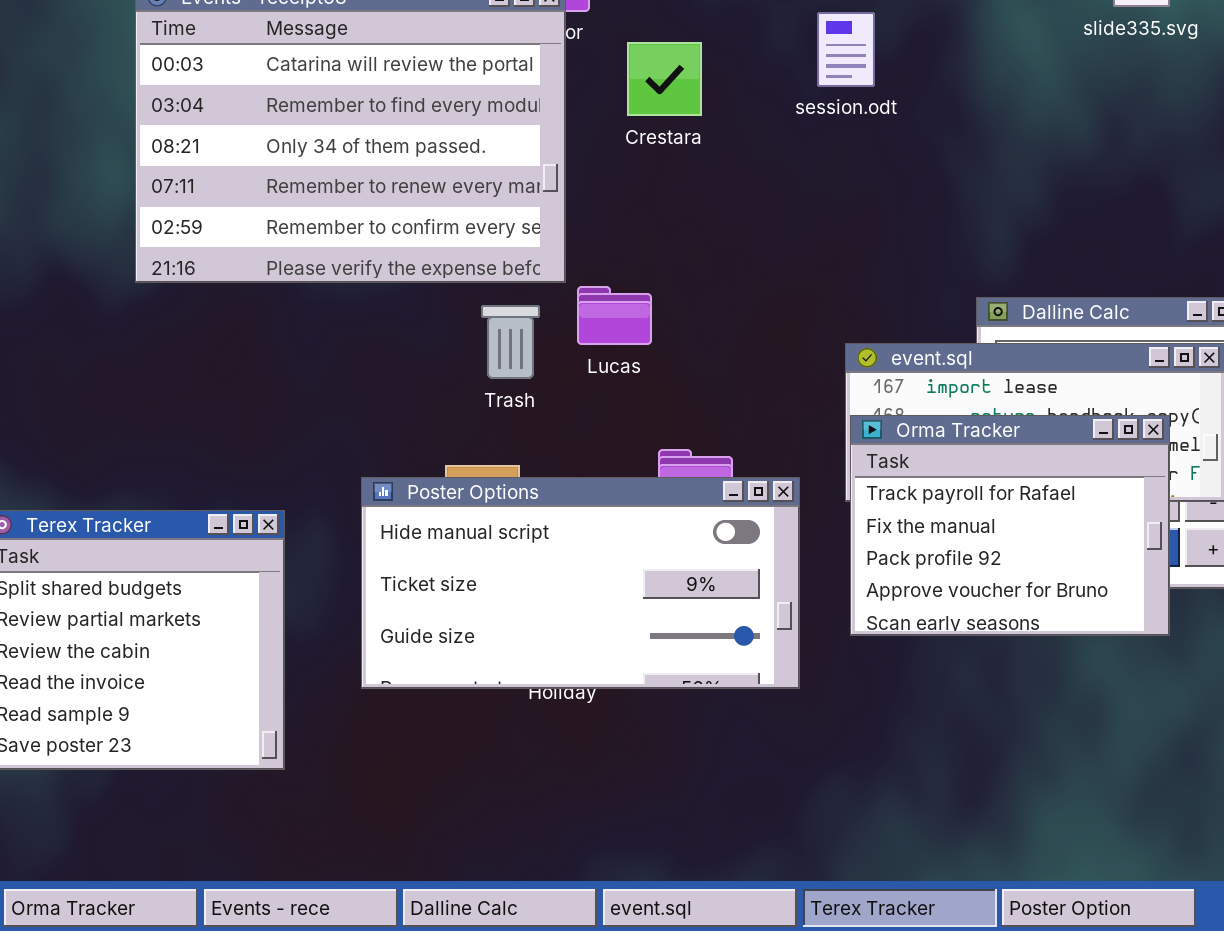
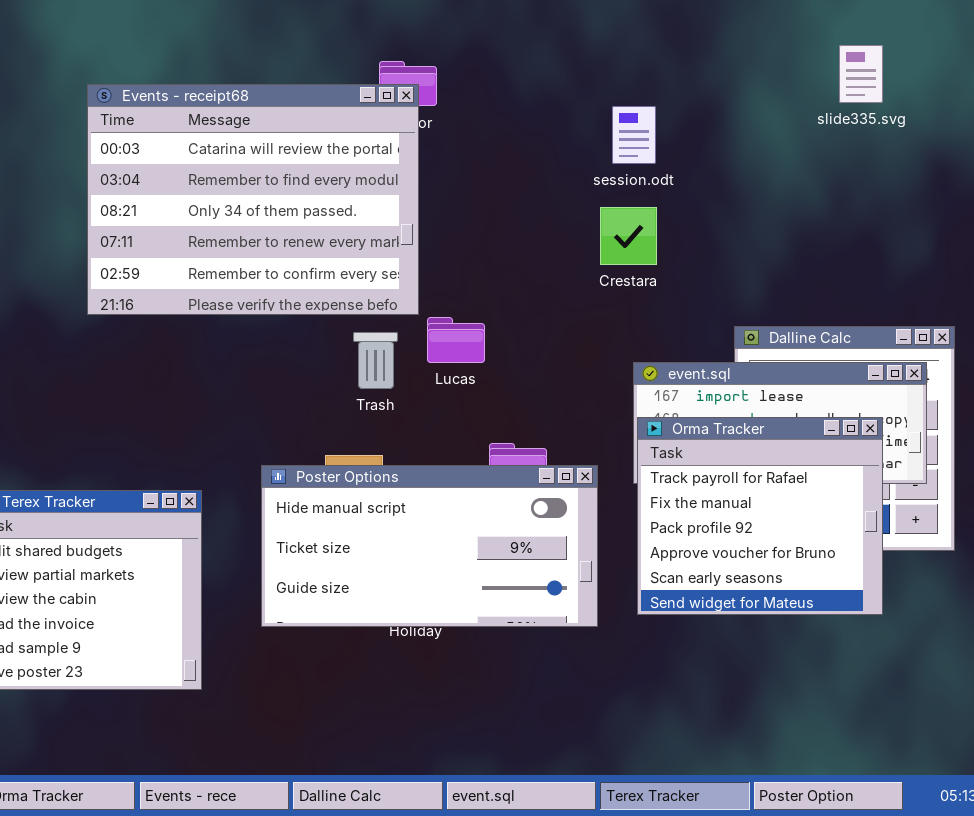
Crestara: [627,42,702,116] -> [600,207,657,265], moved
Orma Tracker: [850,415,1170,636] -> [637,417,883,615], resized

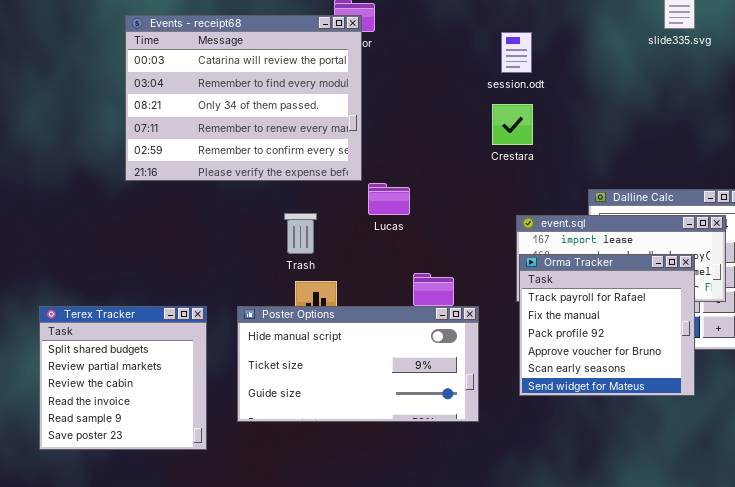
Trash: [353,332,398,389] -> [284,213,317,254], moved
Poster Options: [261,465,598,627] -> [237,306,479,422], moved

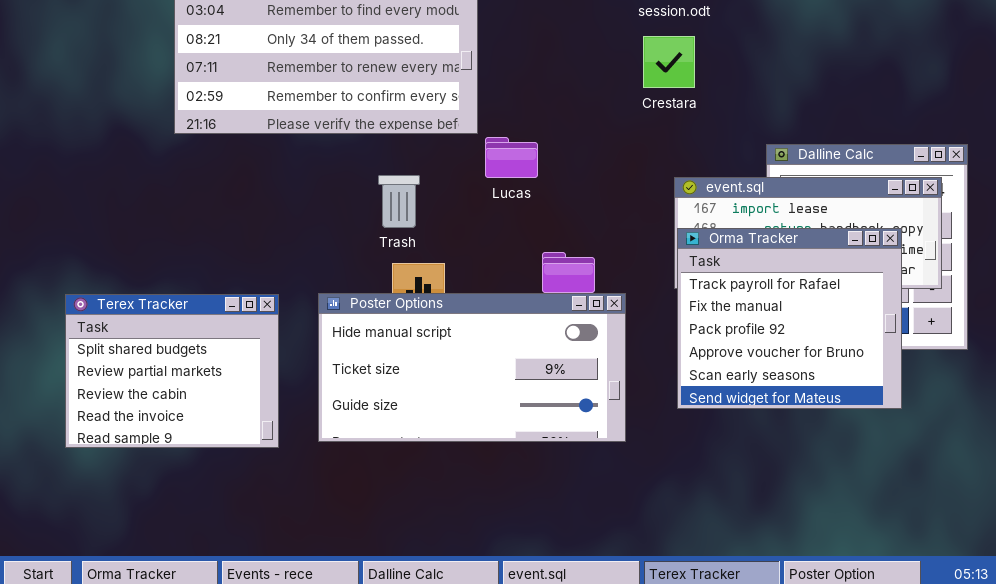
Terex Tracker: [39,306,207,450] -> [65,294,279,448], resized

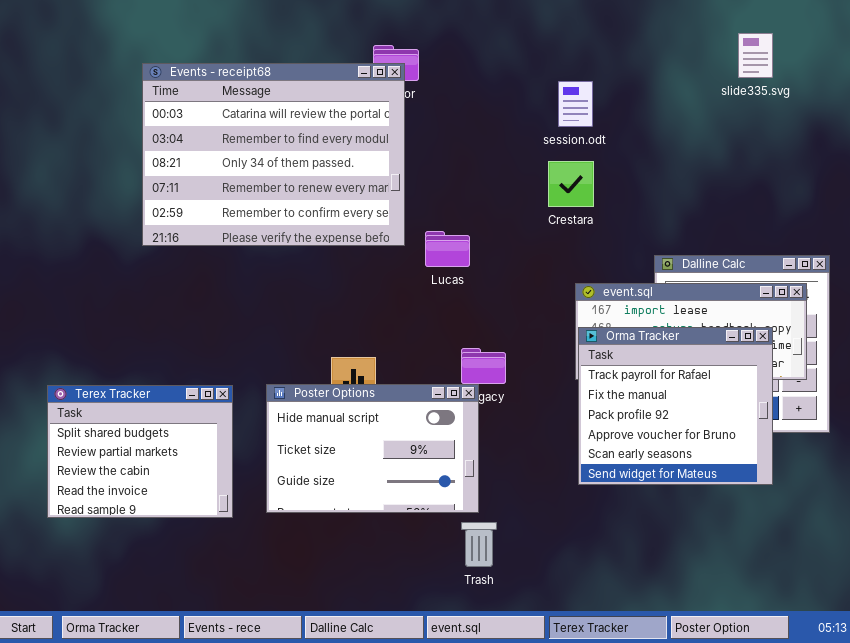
Lucas: [485,137,538,178] -> [425,231,470,267], moved
Trash: [378,175,420,228] -> [461,522,497,567], moved
Poster Options: [318,293,626,442] -> [266,384,479,513], resized

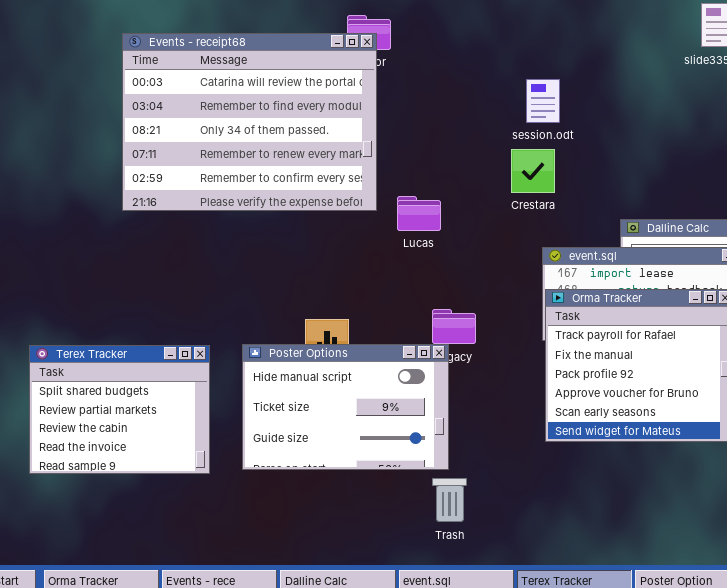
session.odt: [558,81,593,127] -> [526,79,560,123], moved
Crestara: [548,161,594,207] -> [511,149,555,193], moved

